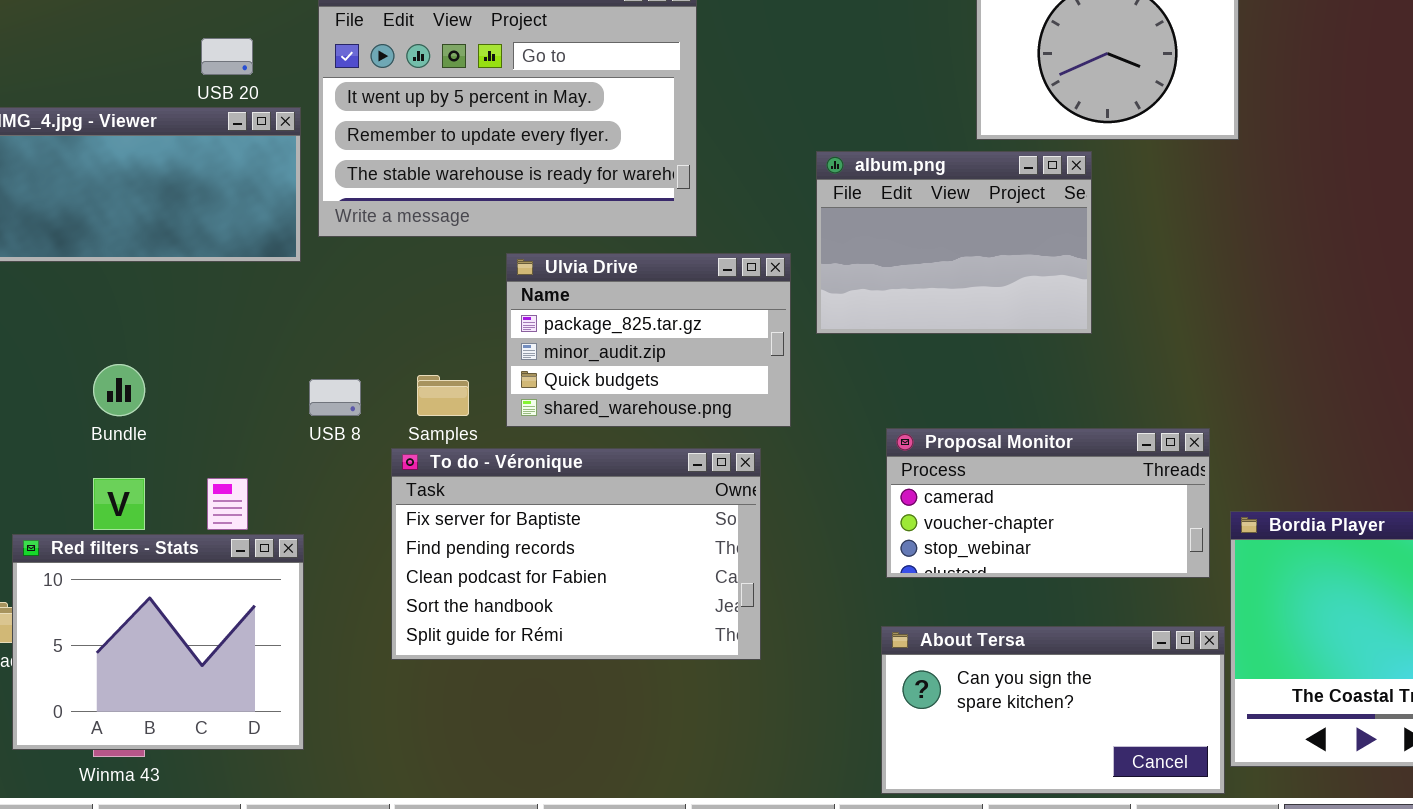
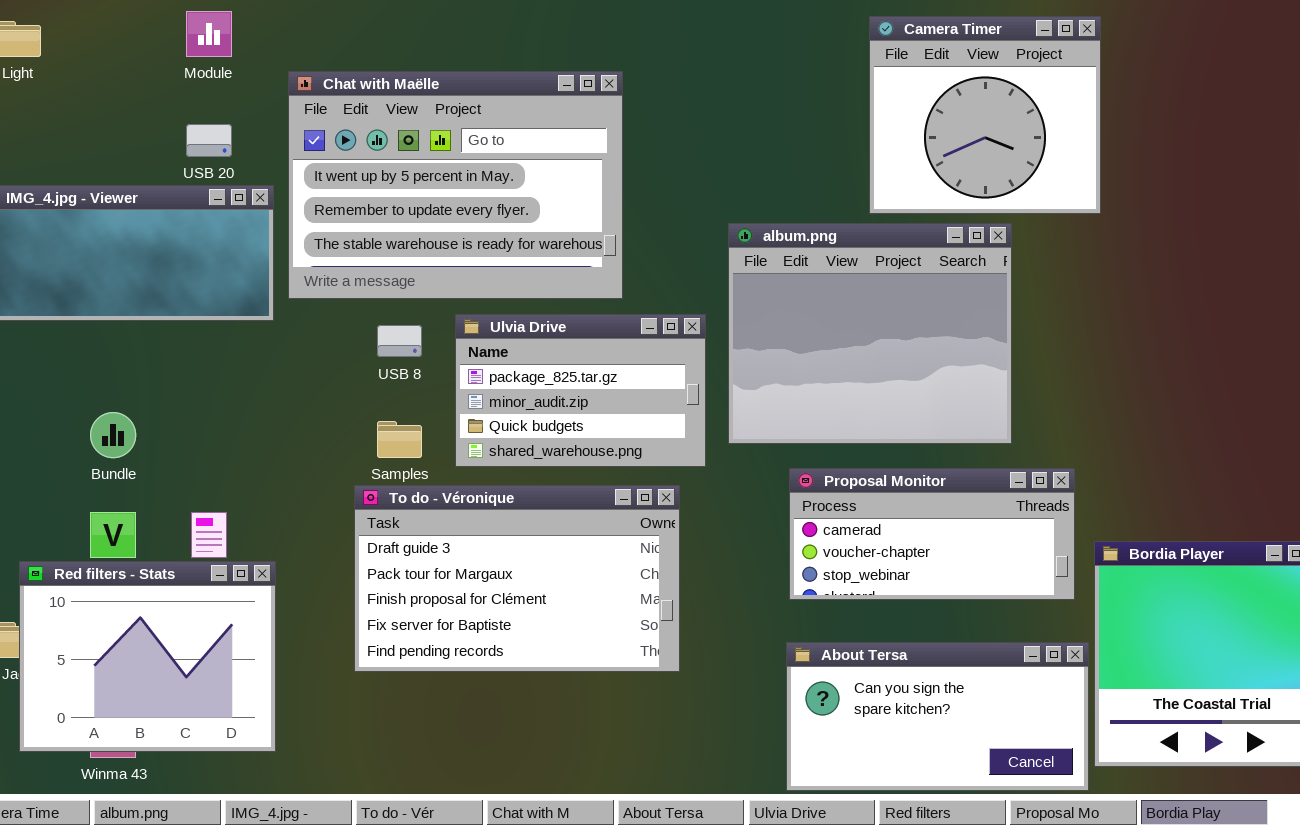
album.png: [816,151,1092,334] -> [728,223,1012,444], resized
USB 8: [309,379,361,416] -> [377,325,422,357], moved
To do - Véronique: [391,448,761,660] -> [354,485,680,672], scrolled up 3 rows

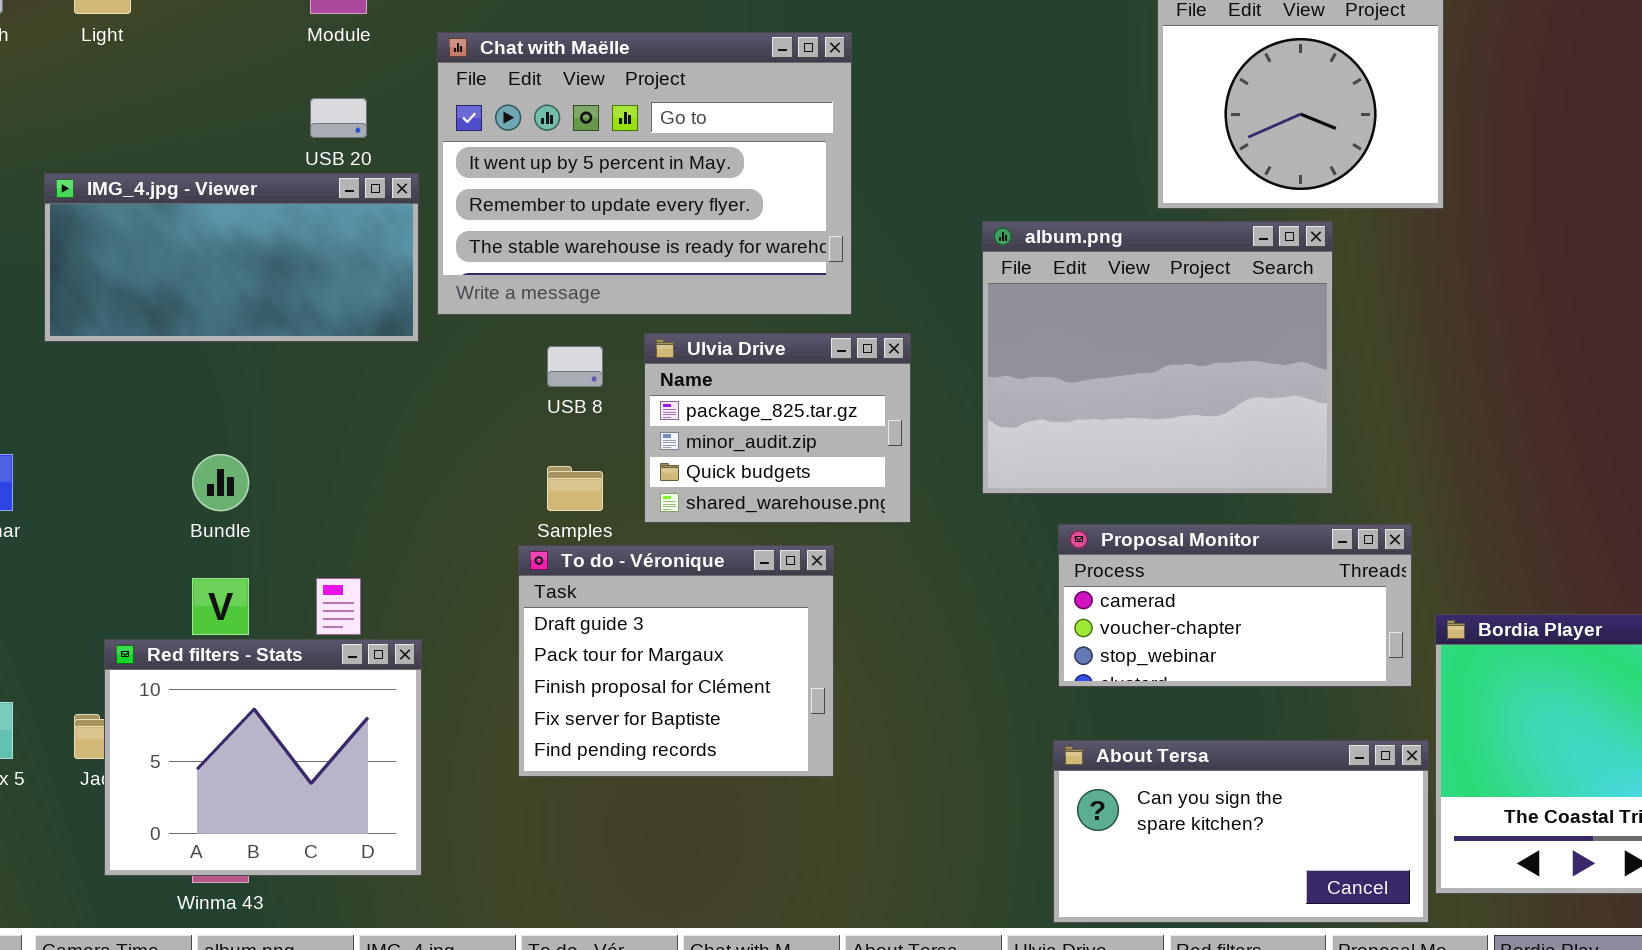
Ulvia Drive: [455,314,706,467] -> [644,333,911,523], resized
To do - Véronique: [354,485,680,672] -> [518,545,834,777], resized

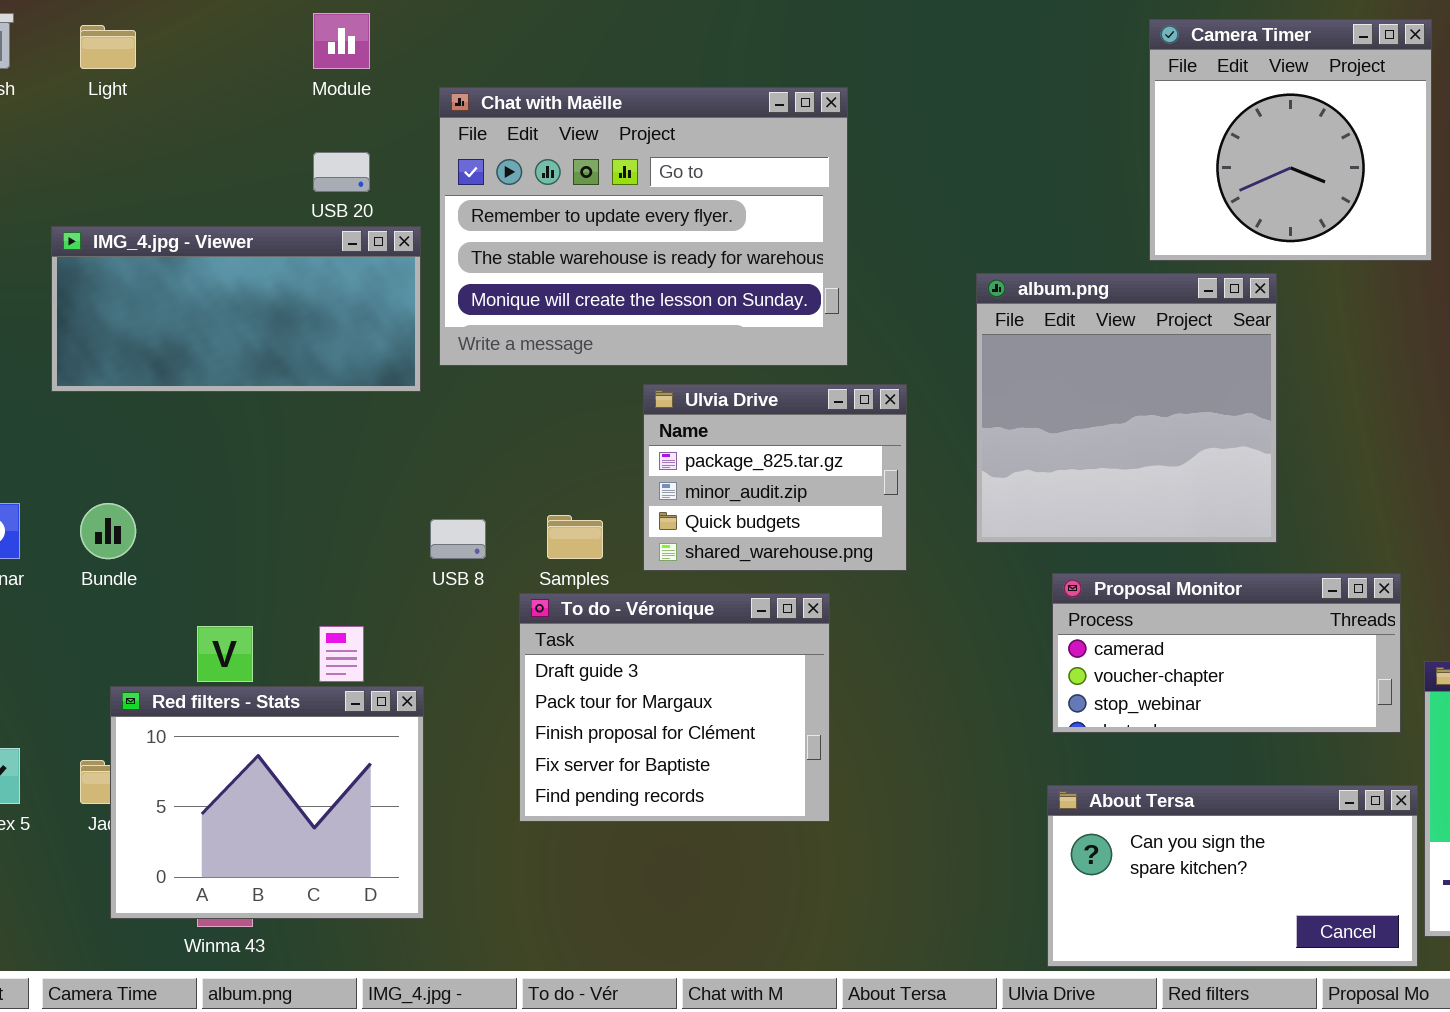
Chat with Maëlle: [437,32,852,315] -> [439,87,848,366], scrolled down 1 row
album.png: [982,221,1333,494] -> [976,273,1277,543], resized
USB 8: [547,346,603,387] -> [430,519,486,559], moved
Bundle: [192,454,249,511] -> [80,503,136,559], moved

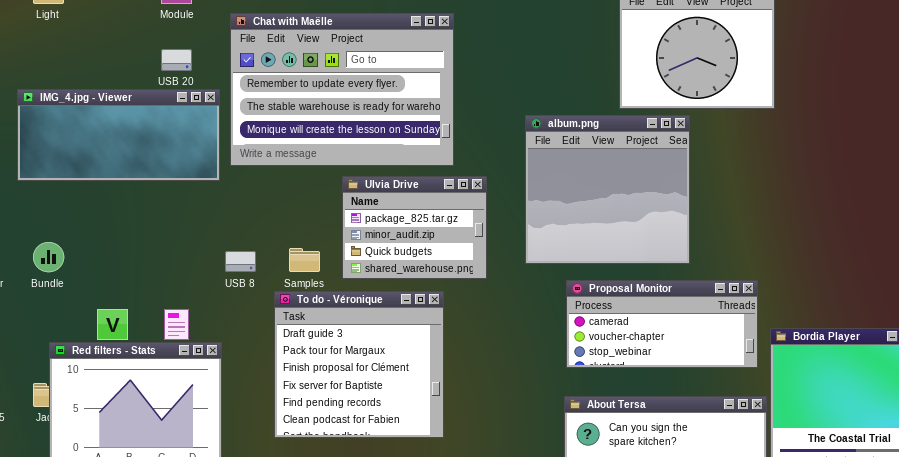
To do - Véronique: [519,593,830,822] -> [274,291,444,438], resized

